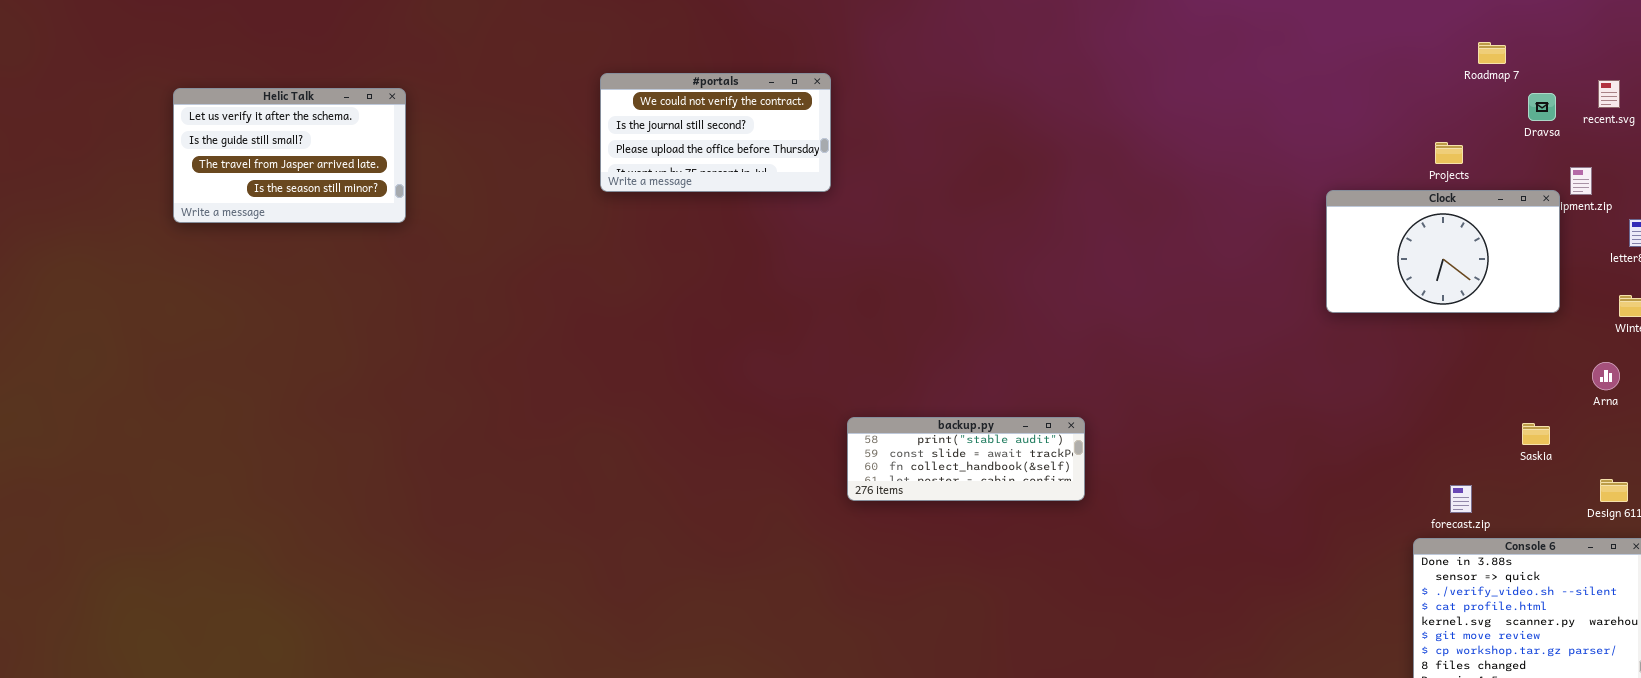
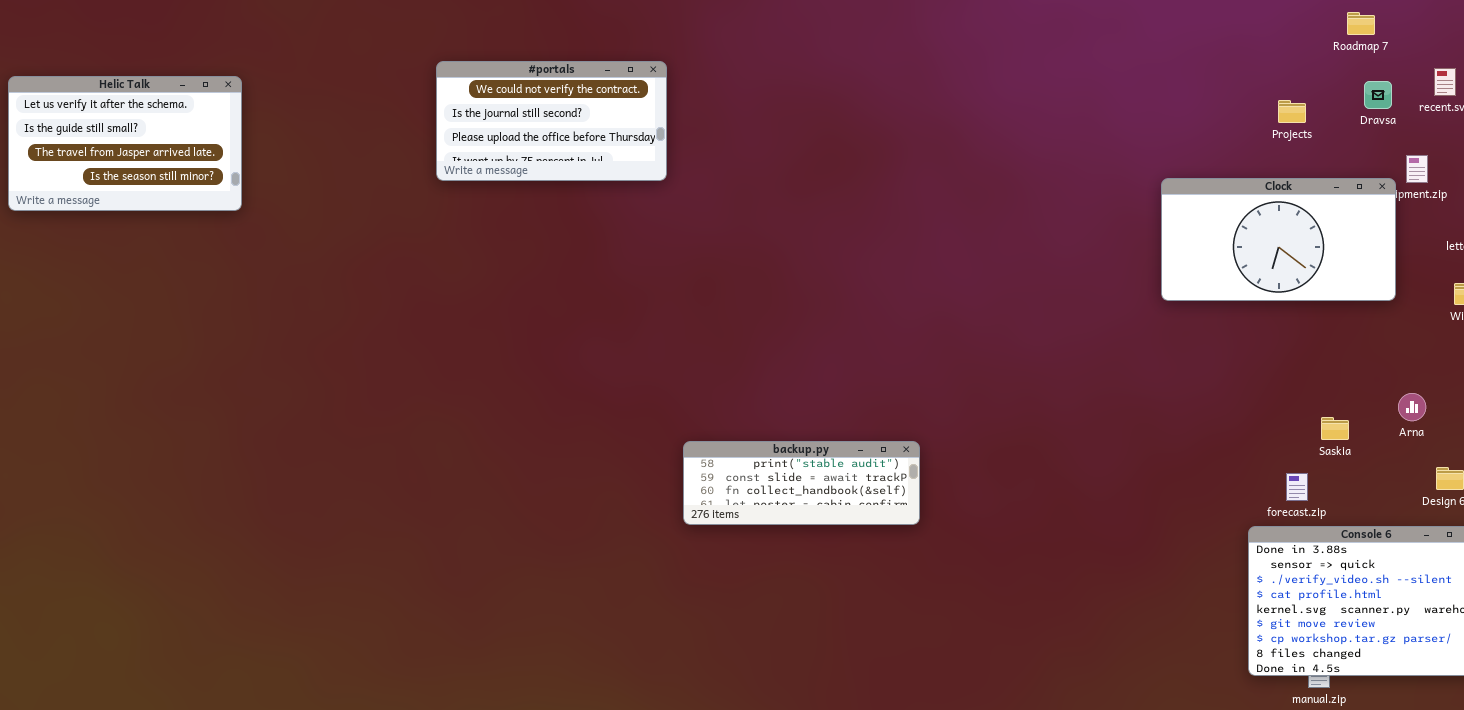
Roadmap 7: [1478,42,1506,64] -> [1347,12,1375,35], moved
Projects: [1435,142,1463,164] -> [1278,100,1306,123], moved
Arna: [1592,362,1620,390] -> [1398,393,1426,421], moved
backup.py: [847,417,1085,501] -> [683,441,920,525], moved
Saskia: [1522,423,1550,445] -> [1321,417,1349,440], moved

